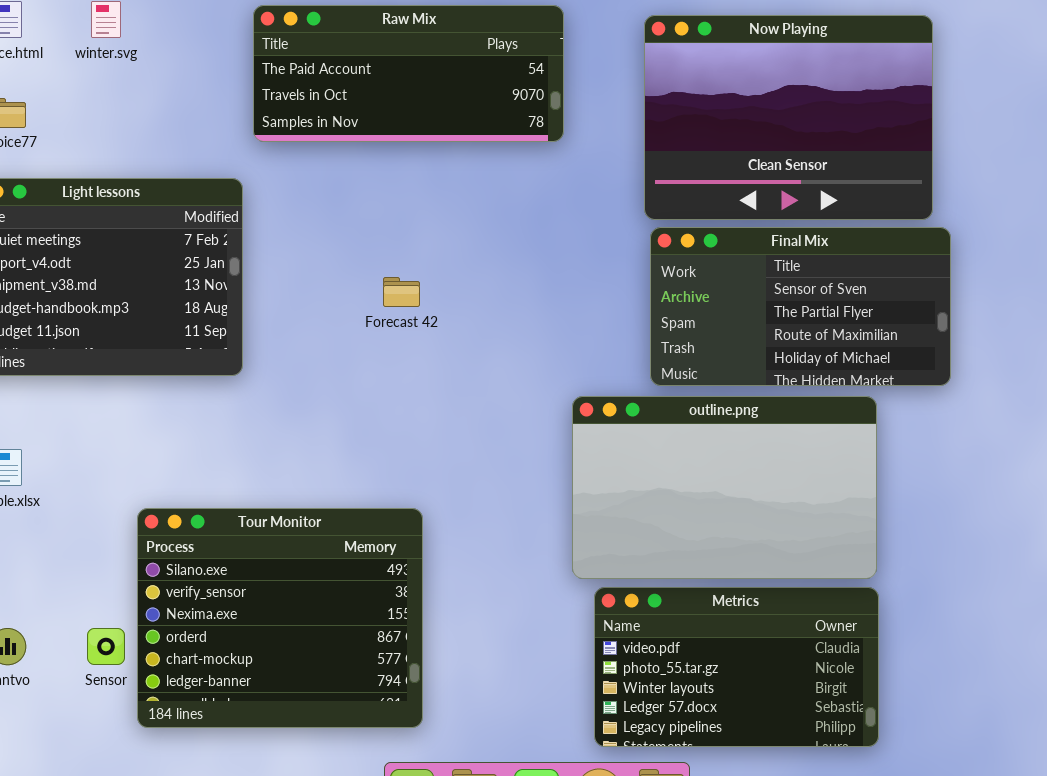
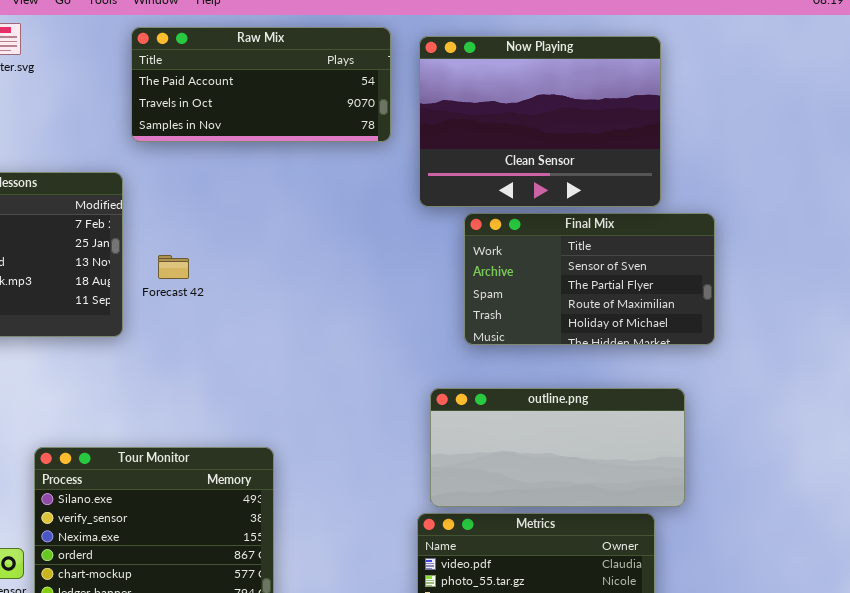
Now Playing: [644,15,933,220] -> [419,36,661,207], moved
Forecast 42: [383,277,420,307] -> [158,255,189,279], moved
outline.png: [572,396,877,579] -> [430,388,685,507], moved, resized

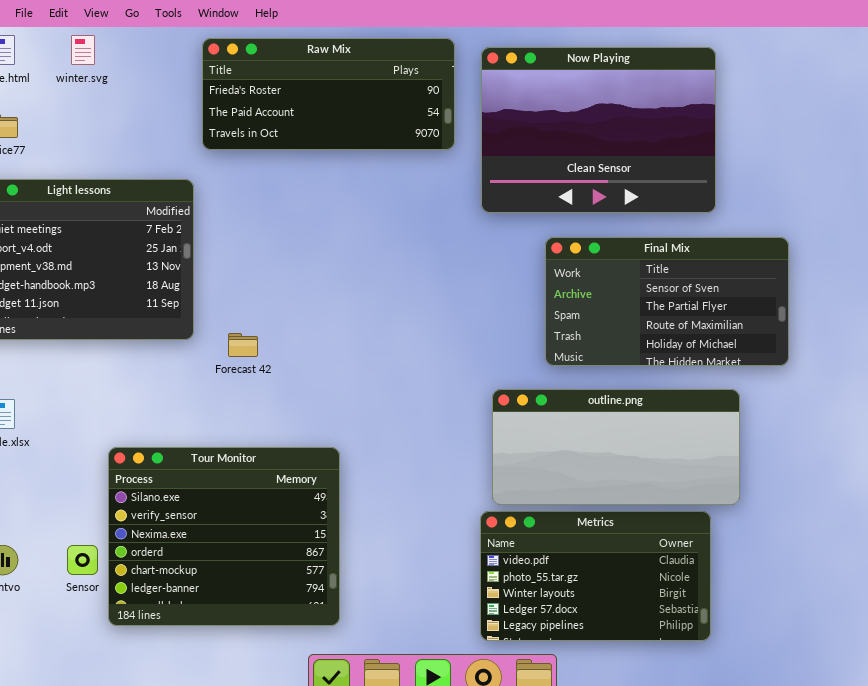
Raw Mix: [131,27,391,142] -> [202,38,455,150], scrolled up 1 row
Final Mix: [464,213,715,345] -> [545,237,789,366], moved
Forecast 42: [158,255,189,279] -> [228,333,258,357], moved

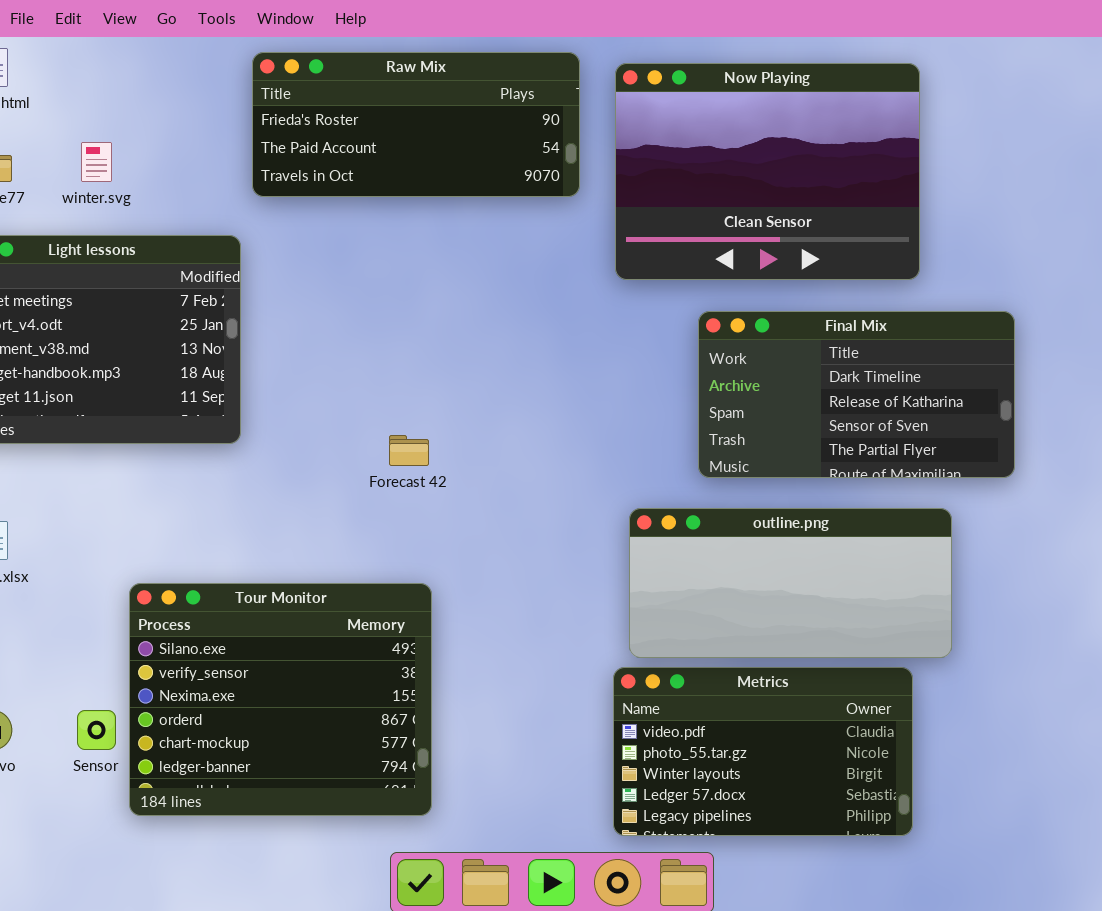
winter.svg: [71,35,95,65] -> [81,142,112,182], moved
Final Mix: [545,237,789,366] -> [698,311,1015,478], scrolled up 2 rows
Forecast 42: [228,333,258,357] -> [389,435,429,466], moved

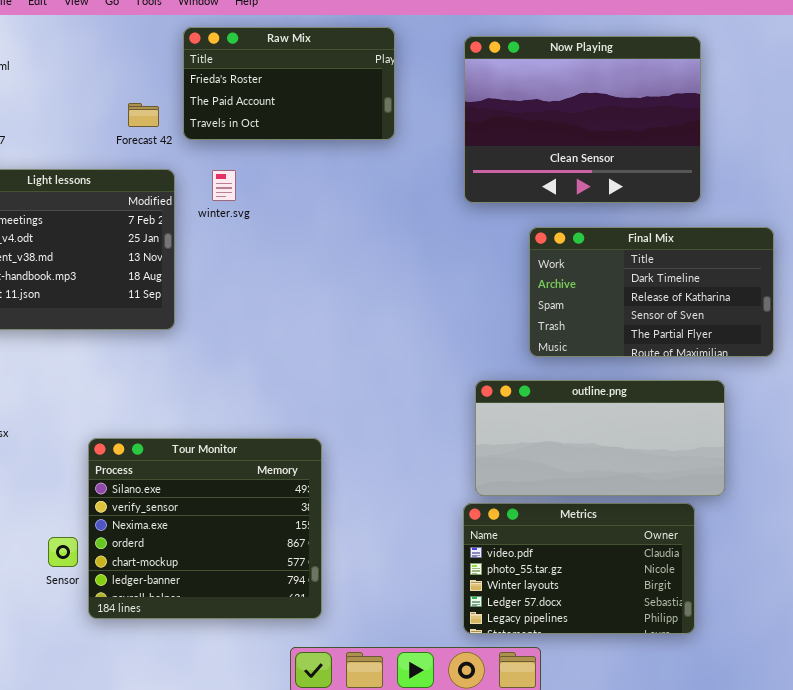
Raw Mix: [252,52,580,197] -> [183,27,395,140], resized
winter.svg: [81,142,112,182] -> [212,170,236,201], moved
Forecast 42: [389,435,429,466] -> [128,103,159,127], moved

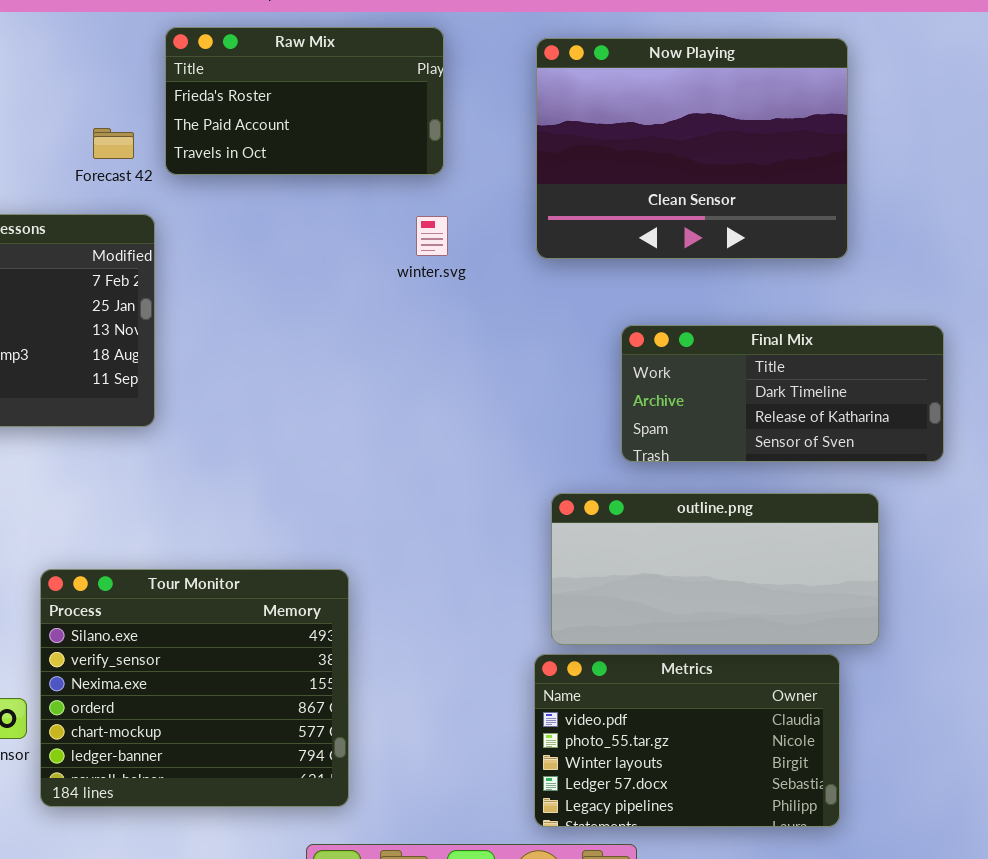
winter.svg: [212,170,236,201] -> [416,216,448,256], moved
Final Mix: [529,227,774,357] -> [621,325,944,462], resized

